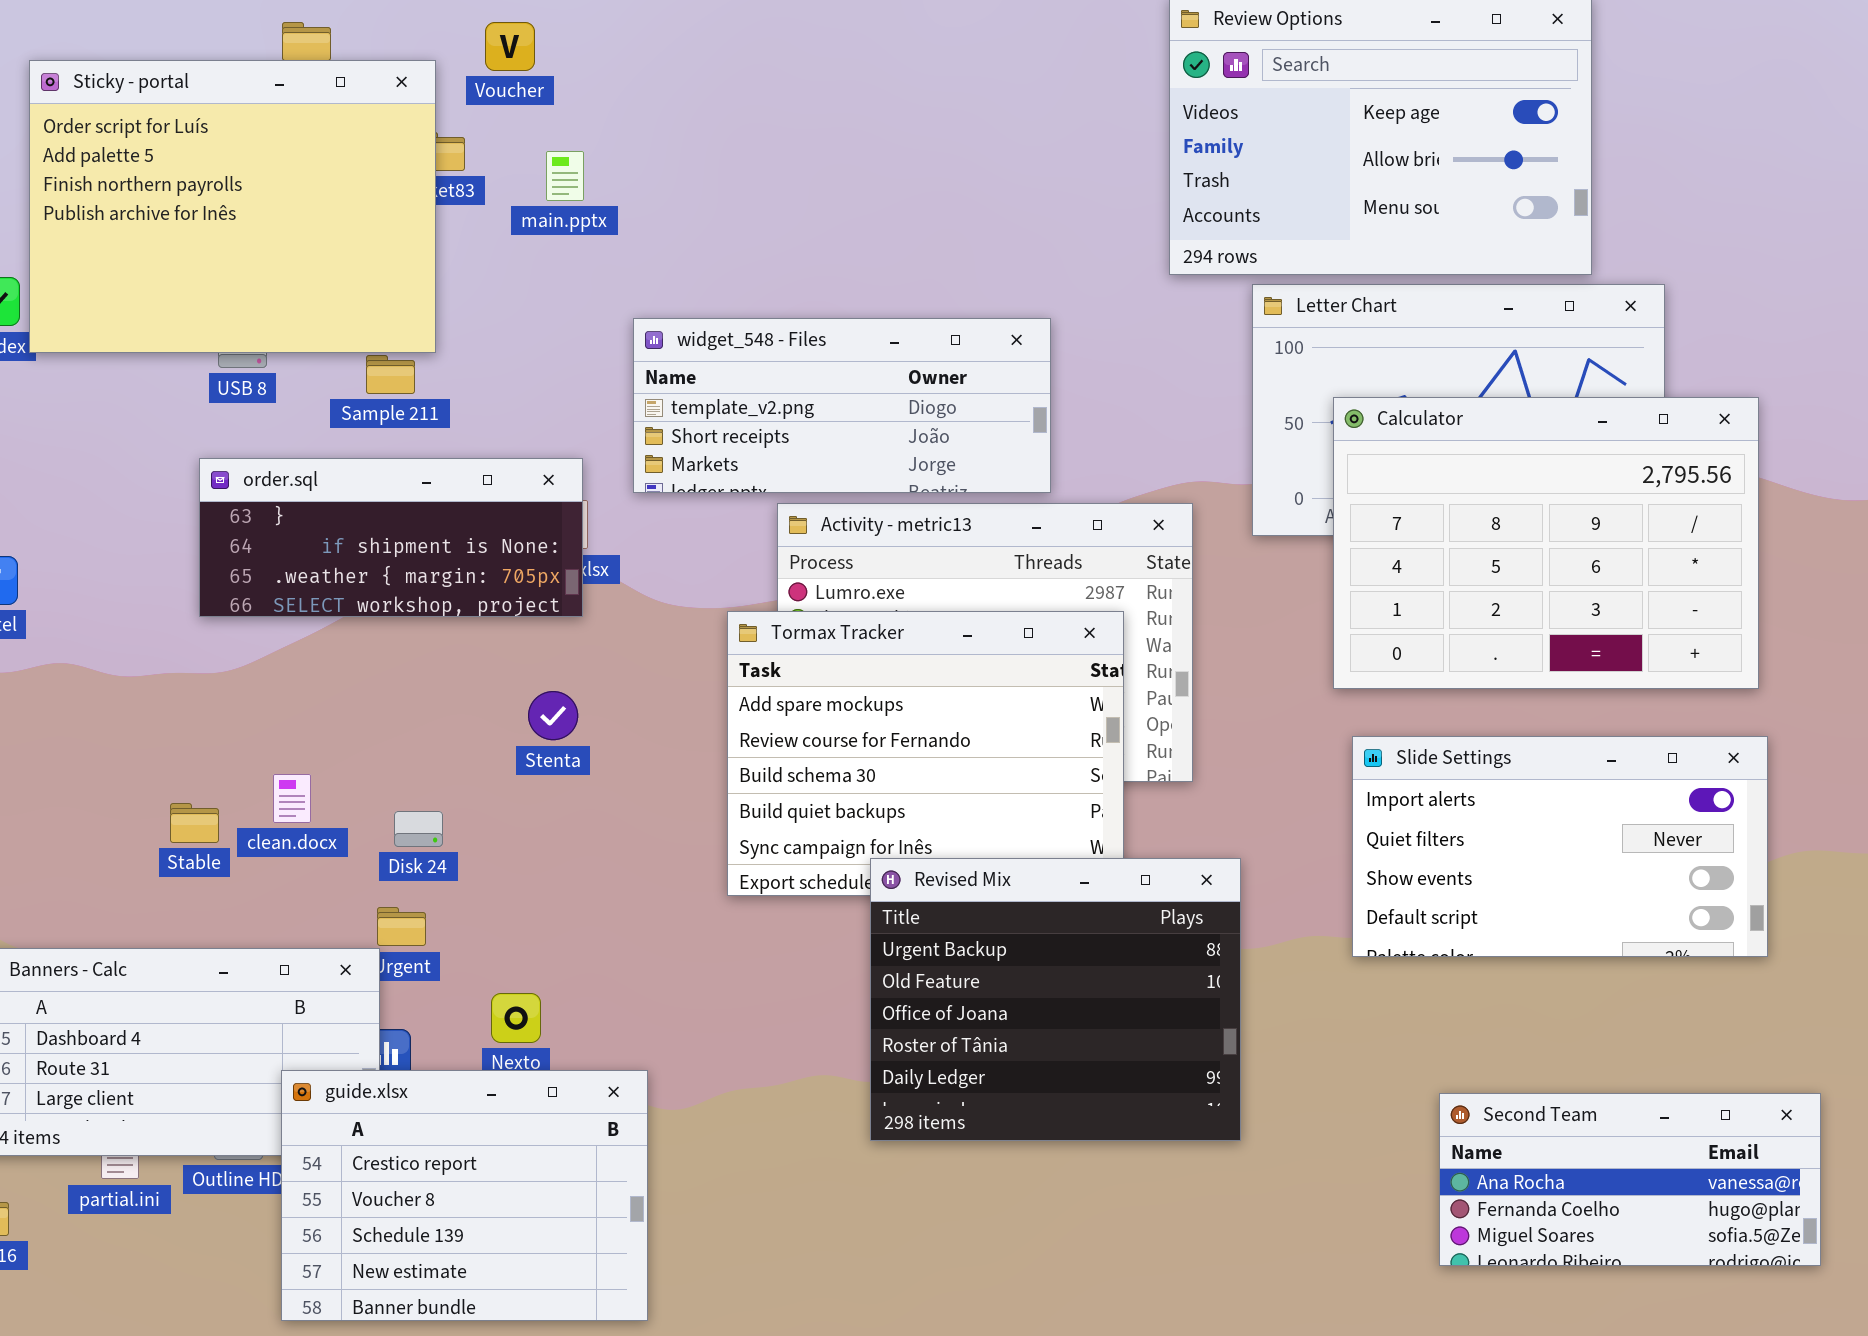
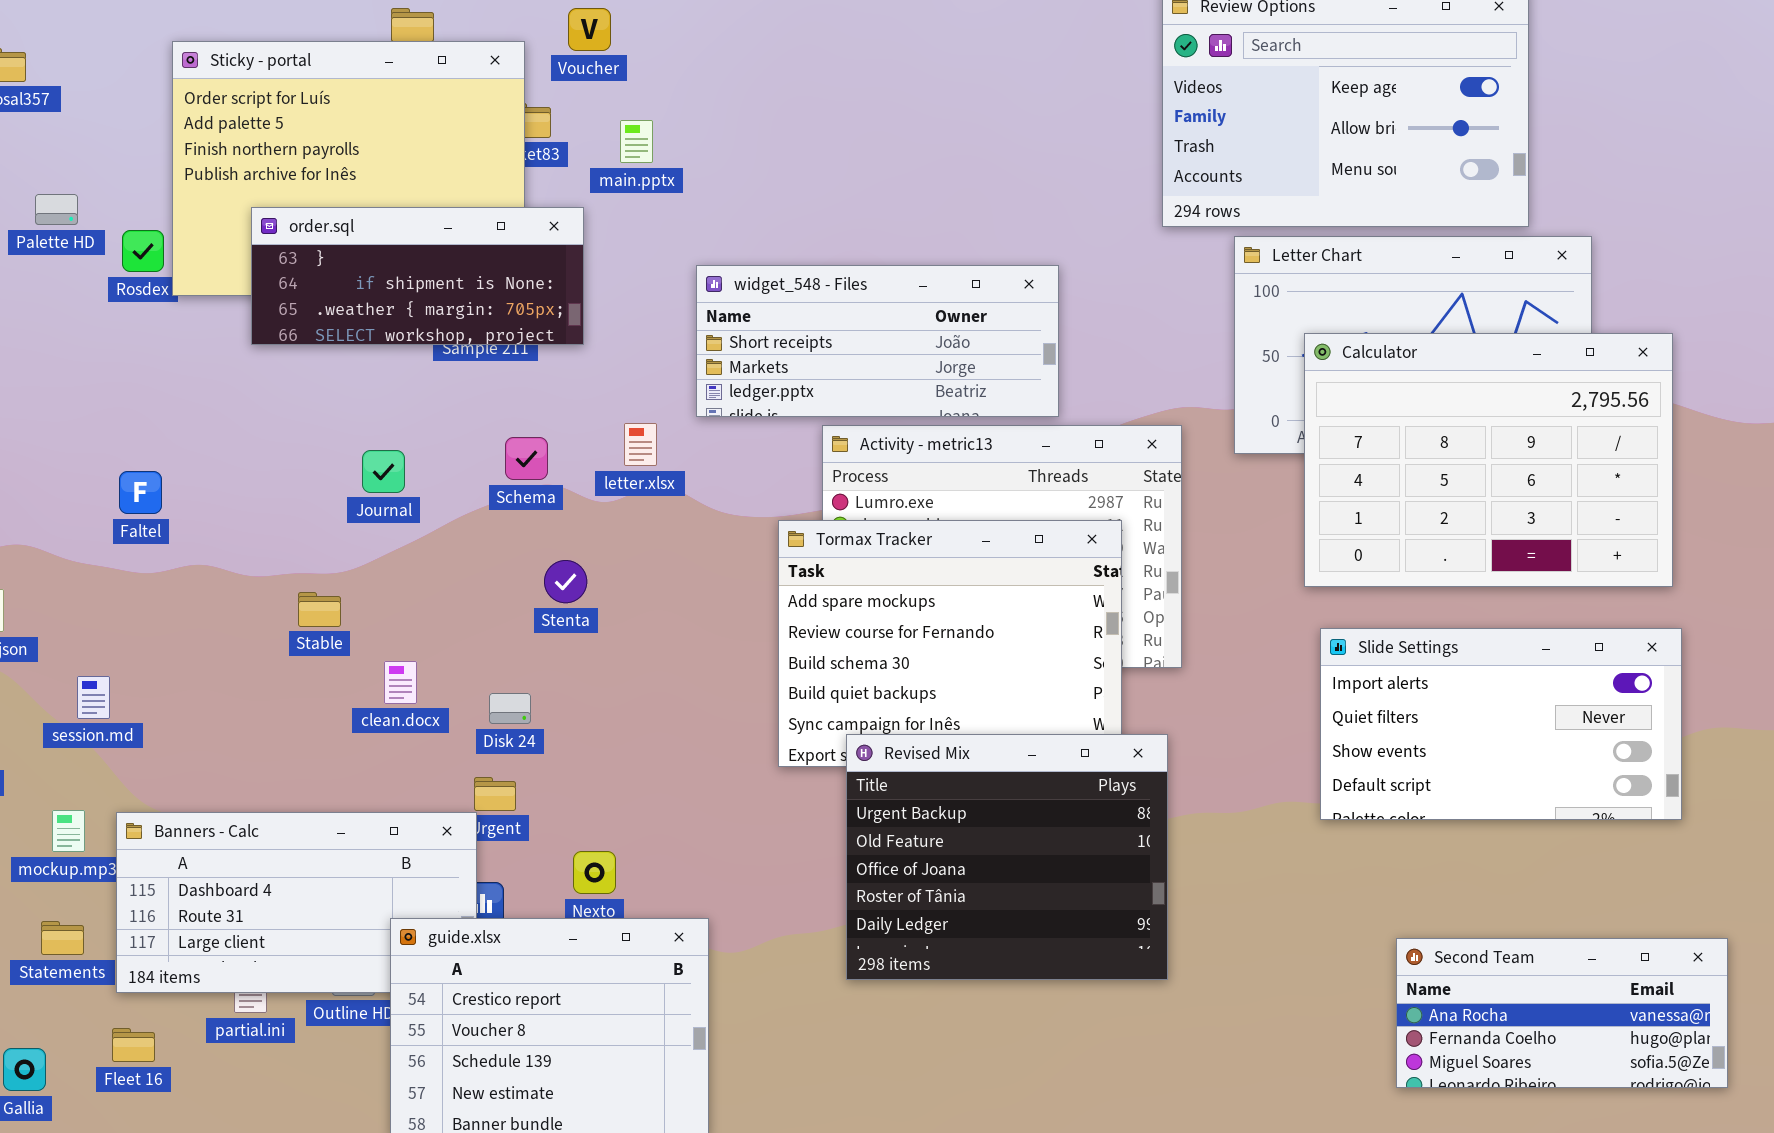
widget_548 - Files: [633,318,1051,493] -> [696,265,1059,417], scrolled down 1 row
order.sql: [199,458,583,617] -> [251,207,584,345], moved
Stenta: [528,691,578,740] -> [544,560,587,603], moved
Stable: [170,803,219,843] -> [298,592,341,627], moved
Revised Mix: [870,858,1241,1141] -> [846,734,1168,980], moved

